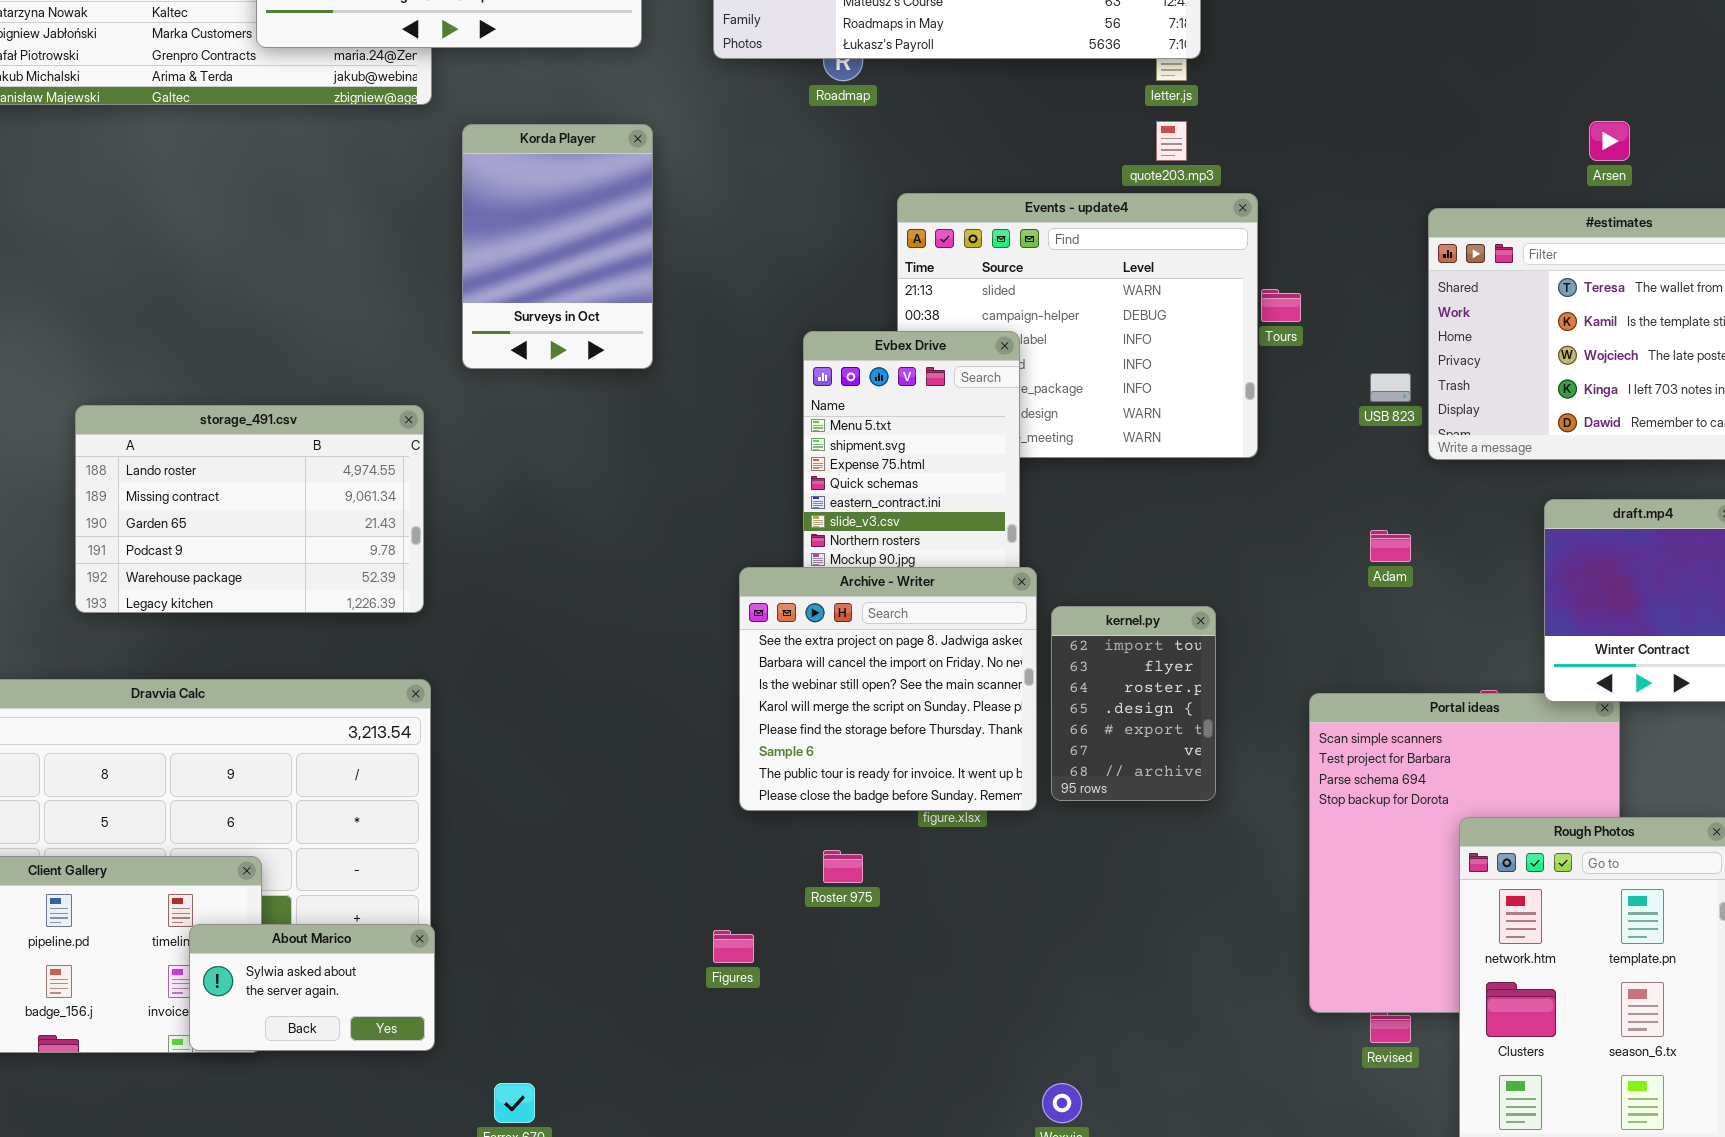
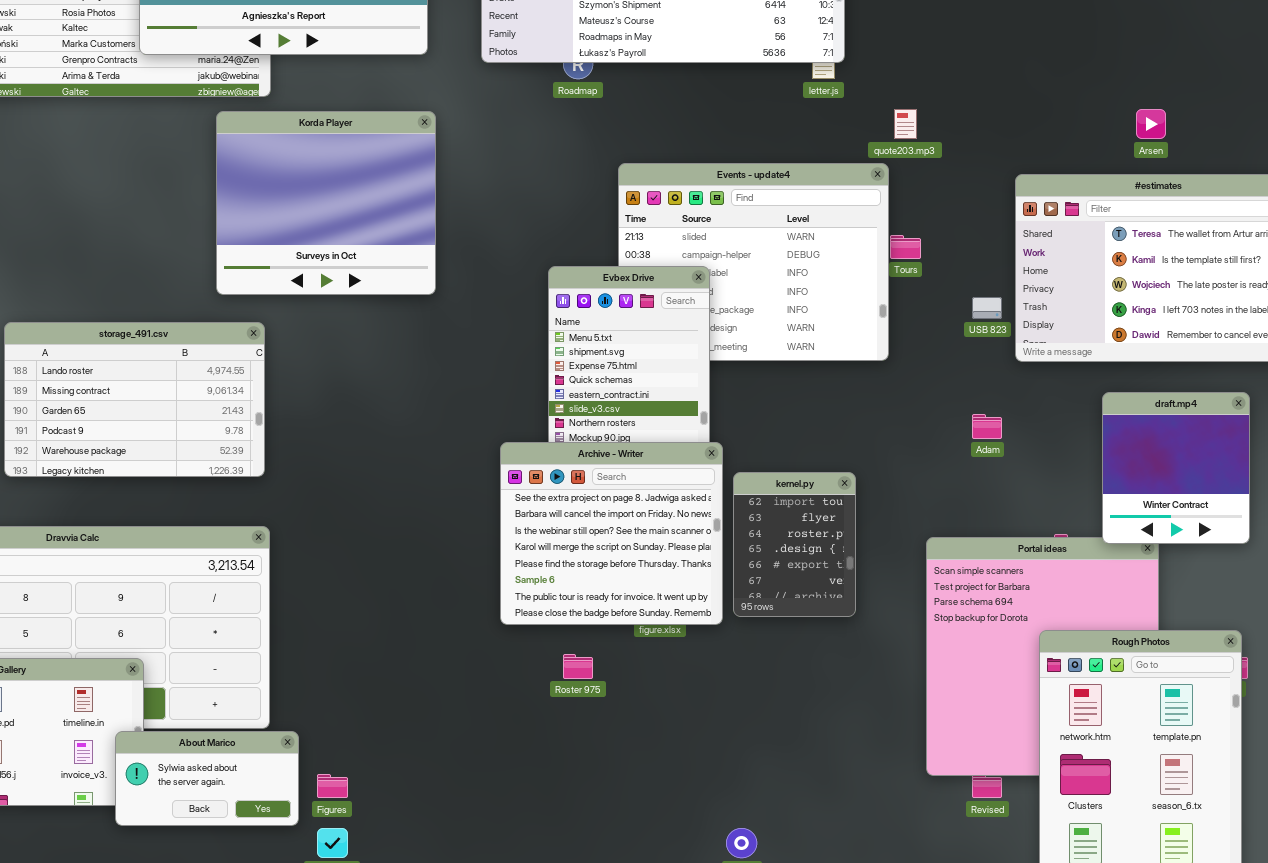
quote203.mp3: [1156,121,1187,161] -> [894,109,917,139], moved
Korda Player: [462,124,653,369] -> [216,111,436,295], resized
About Marico: [189,924,435,1051] -> [115,731,299,826], moved
Figures: [713,930,754,963] -> [317,774,348,798], moved

